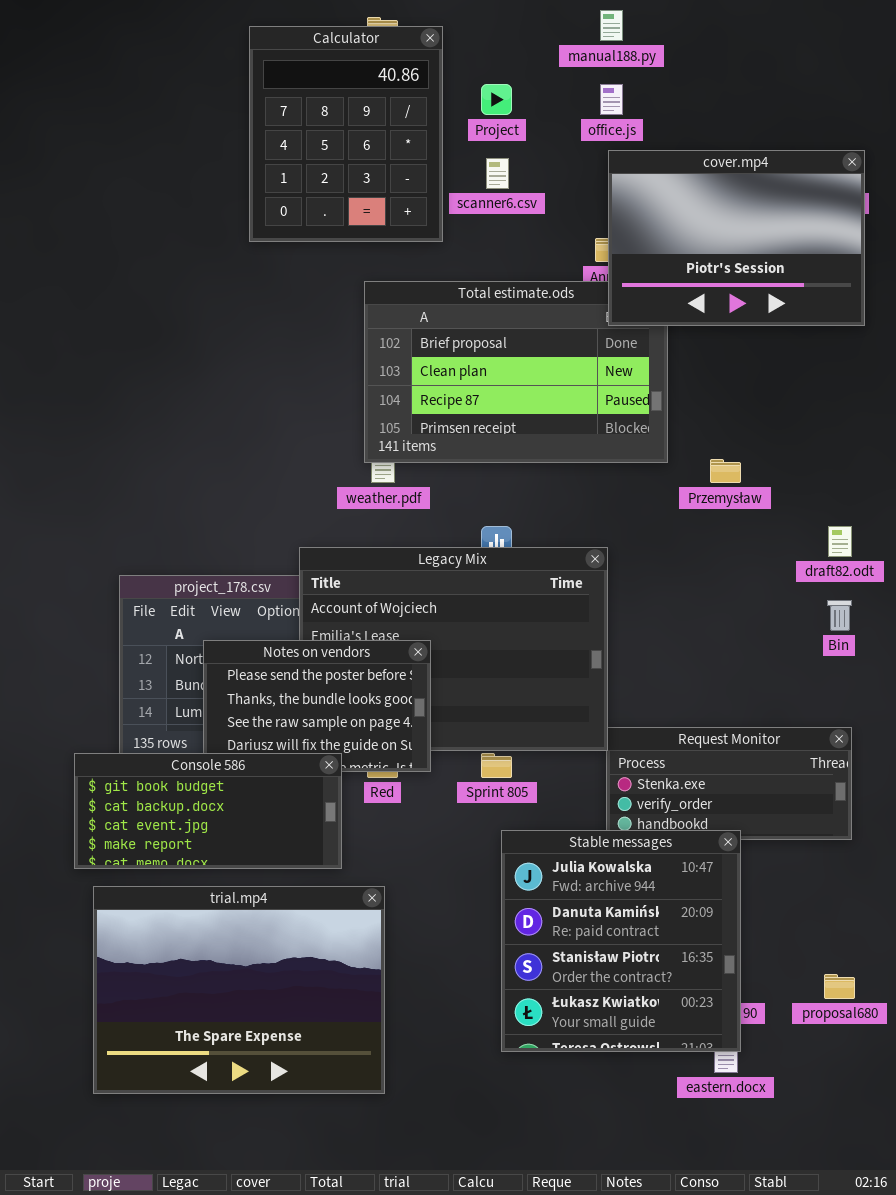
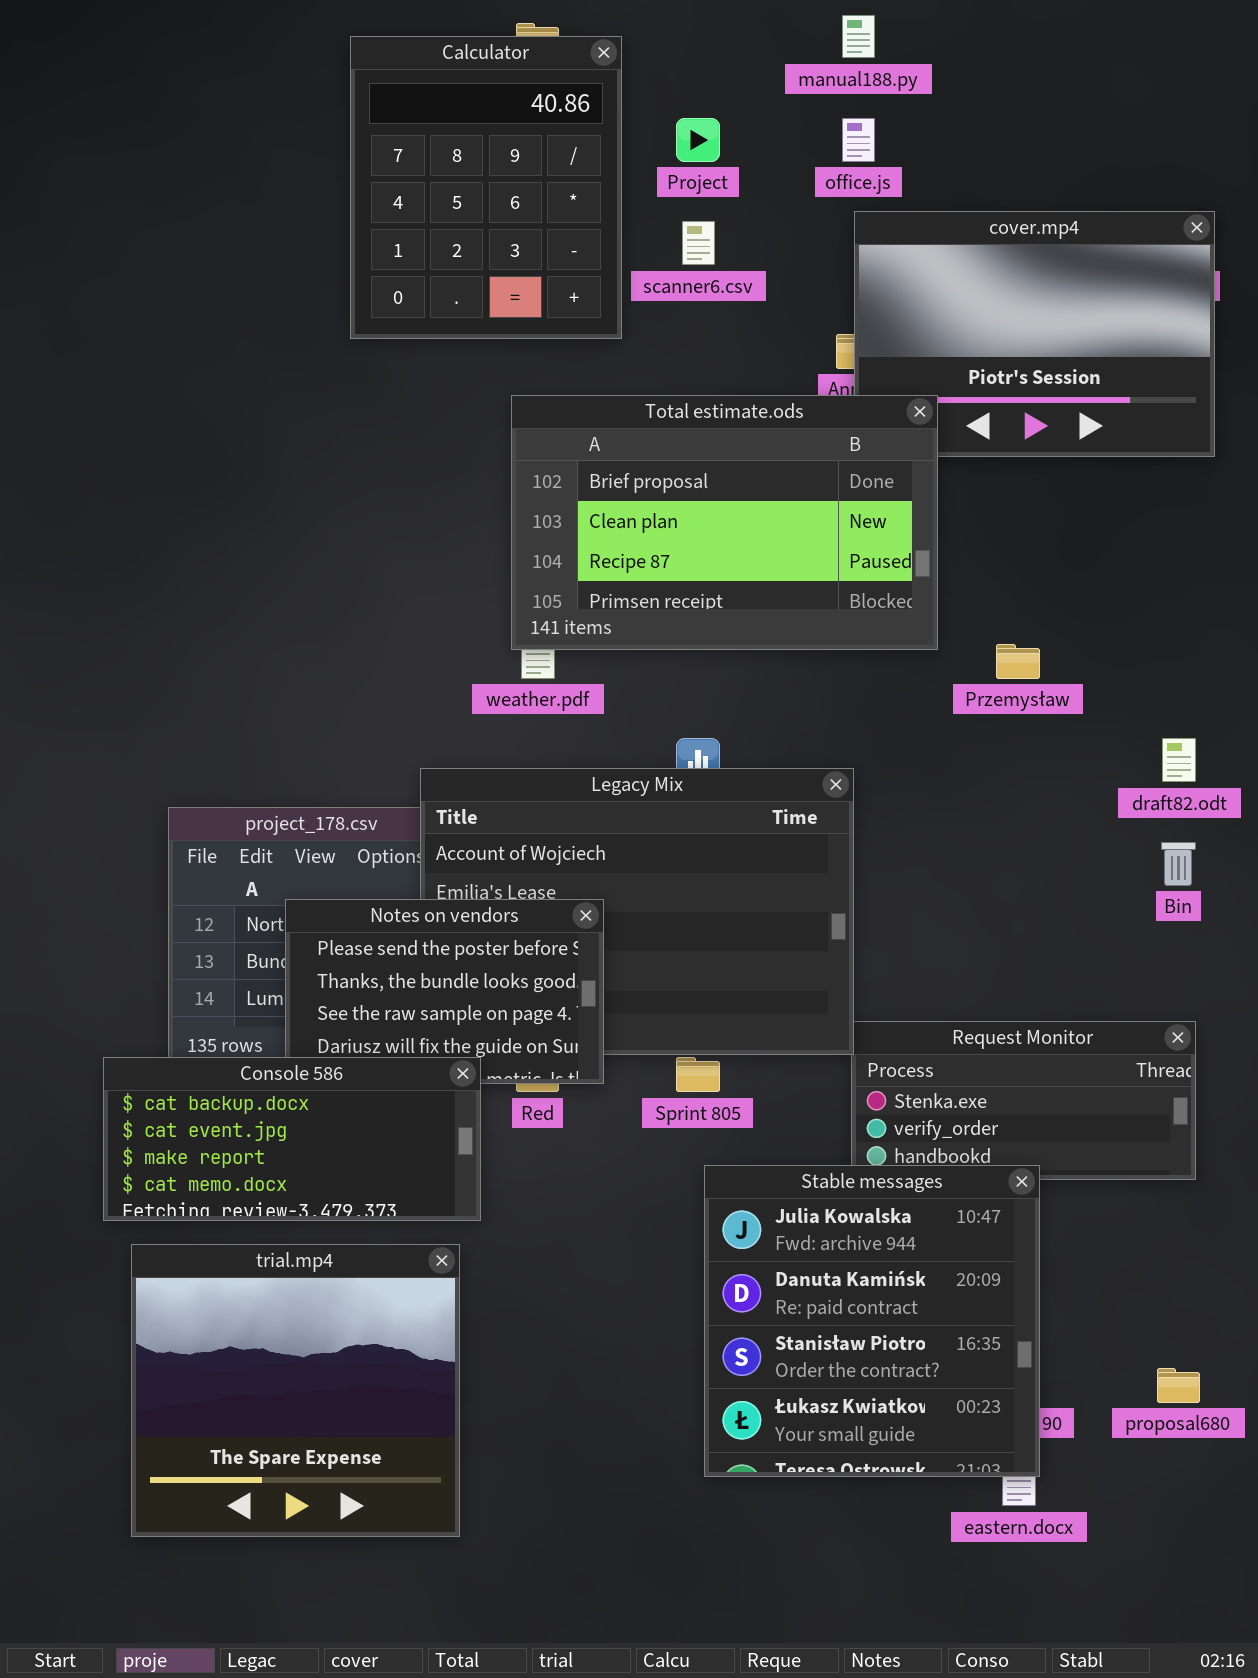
Total estimate.ods: [364,281,668,463] -> [511,395,938,650], raised
Console 586: [74,753,342,869] -> [103,1057,481,1221], scrolled down 1 row
trial.mp4: [93,886,385,1094] -> [131,1244,460,1537], resized

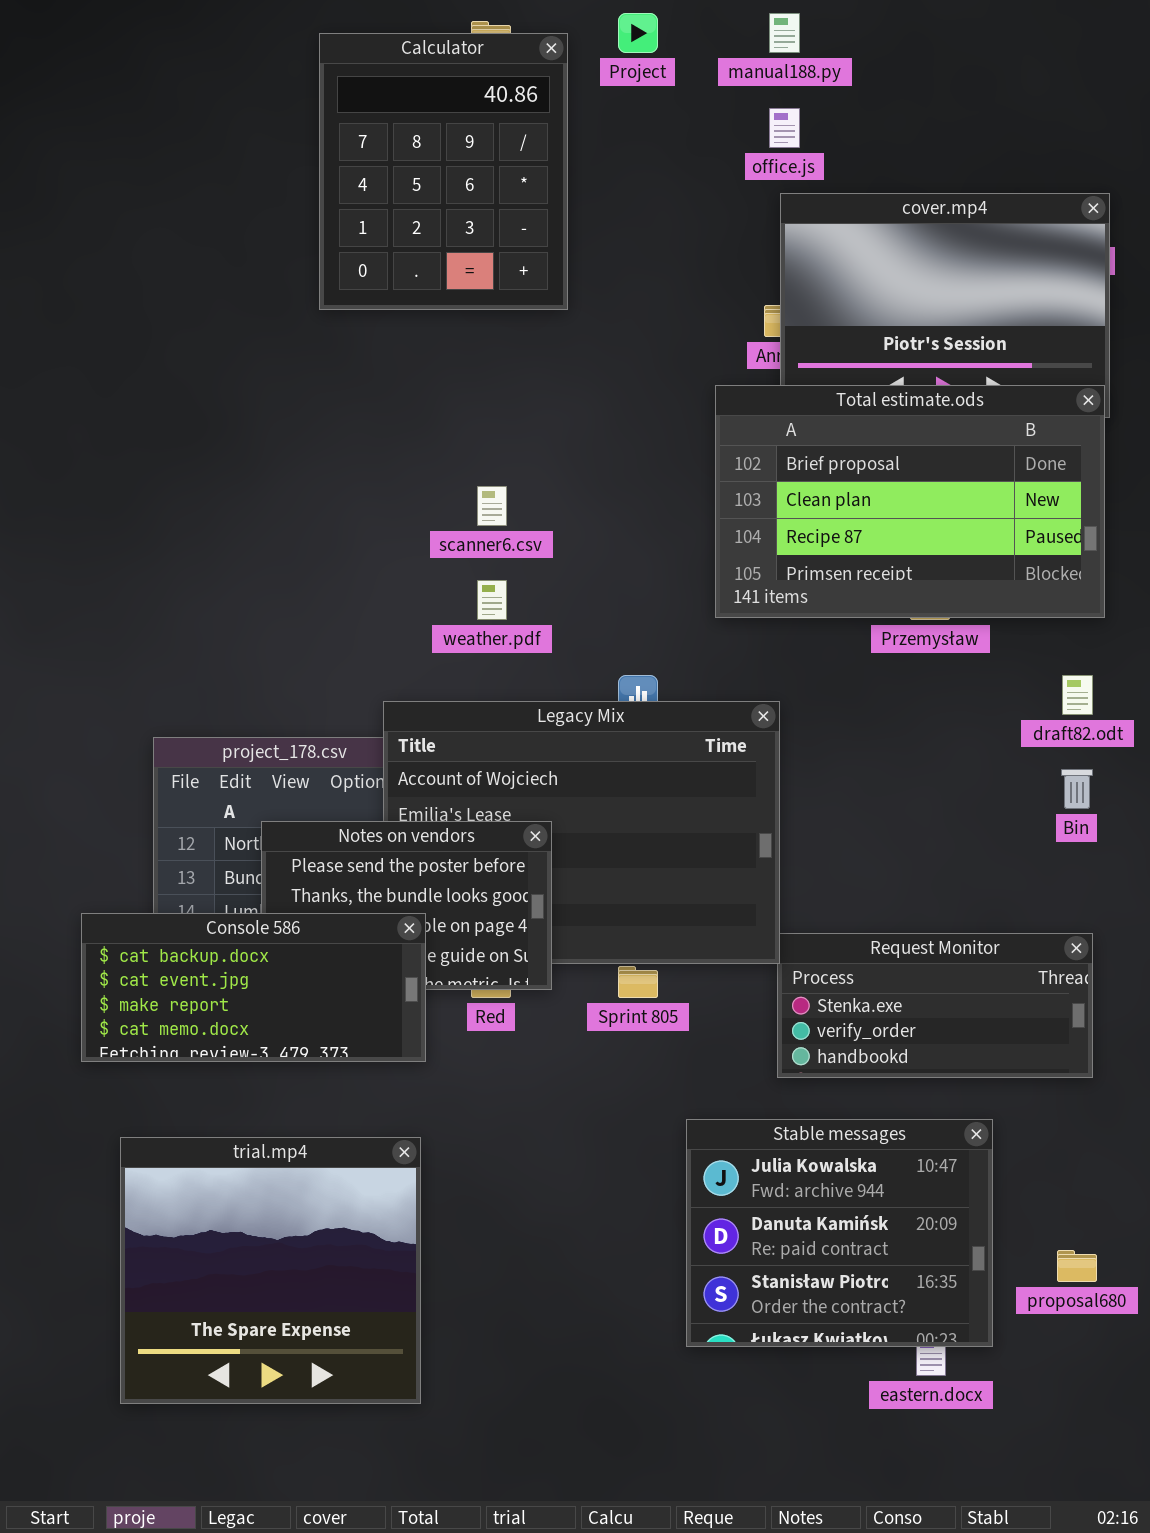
Project: [676,118,720,162] -> [618,13,658,53], moved
scanner6.csv: [682,221,715,265] -> [477,486,507,526], moved
Total estimate.ods: [511,395,938,650] -> [715,385,1105,618], moved
Console 586: [103,1057,481,1221] -> [81,913,426,1062], moved
Stable messages: [704,1165,1040,1477] -> [686,1119,993,1347], moved, resized

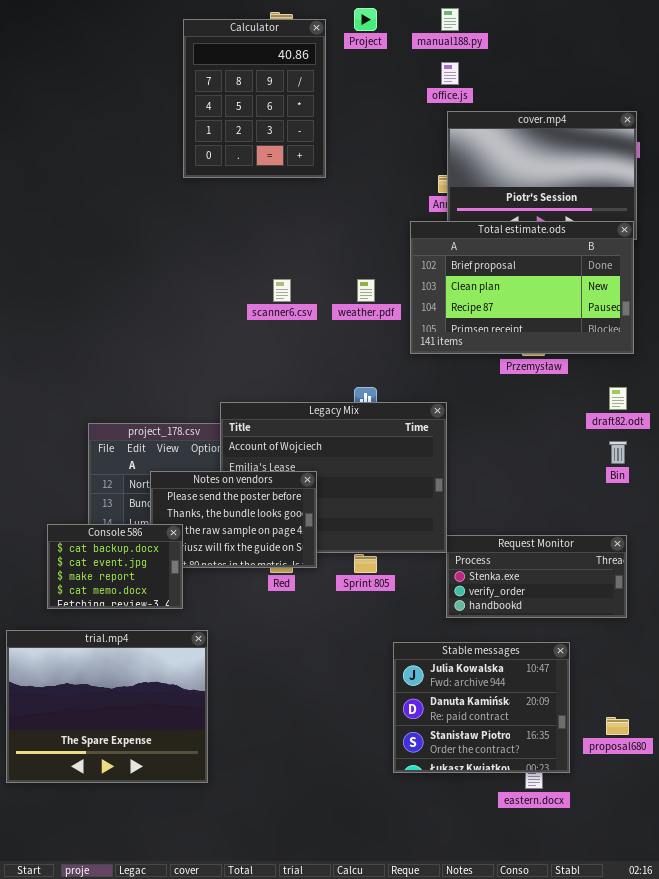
weather.pdf: [477,580,507,620] -> [357,279,375,302], moved
Console 586: [81,913,426,1062] -> [47,524,183,609], resized
trial.mp4: [120,1137,421,1404] -> [6,630,208,783], moved, resized

